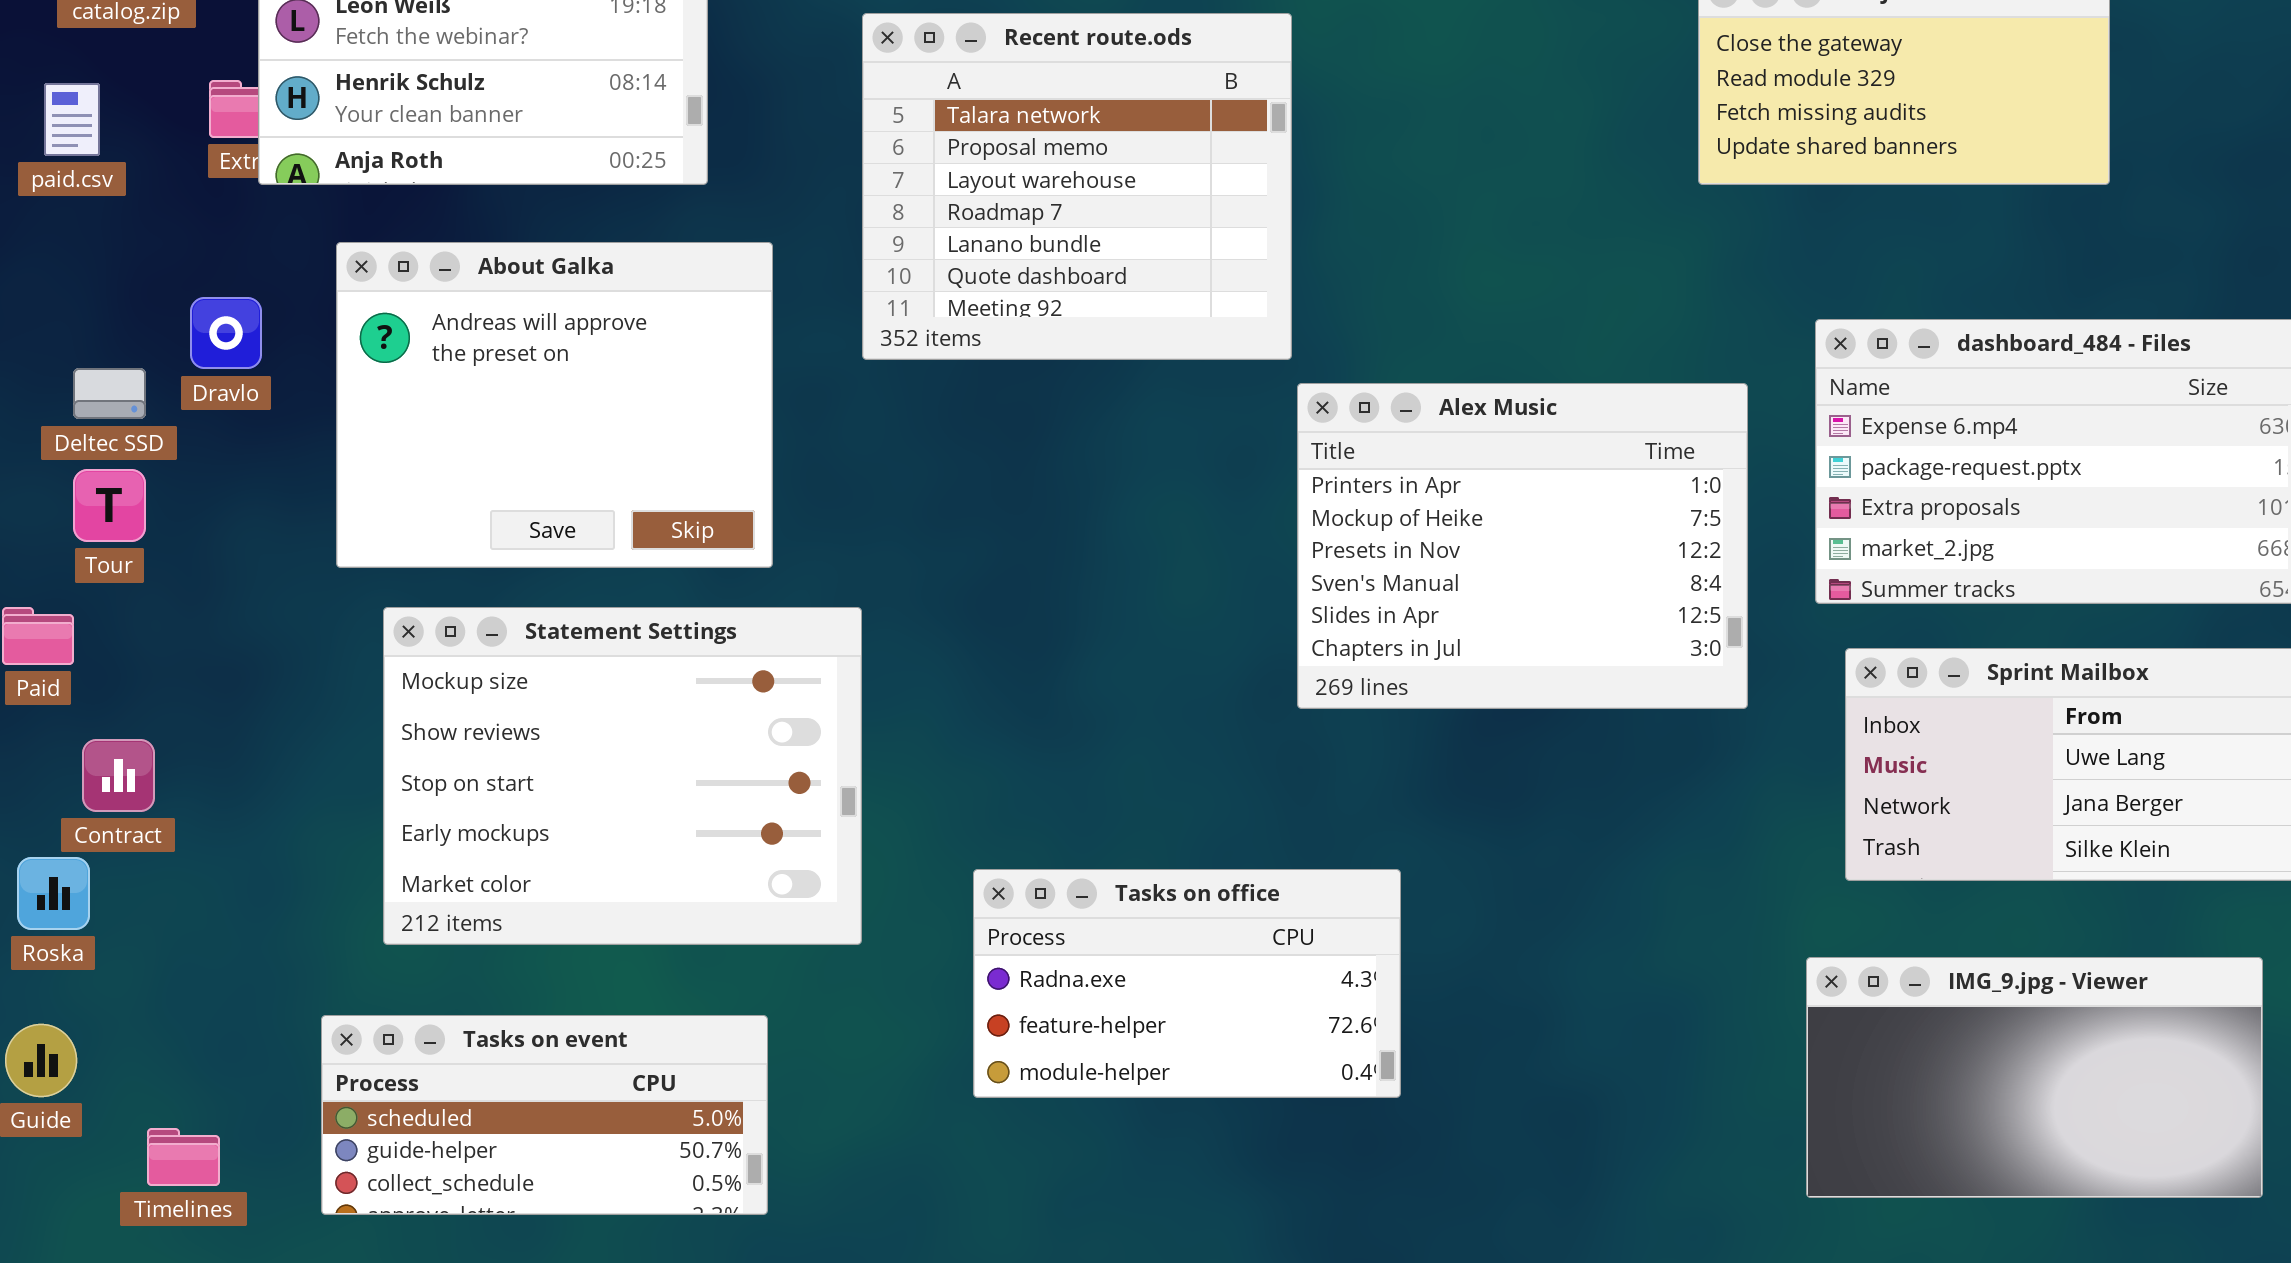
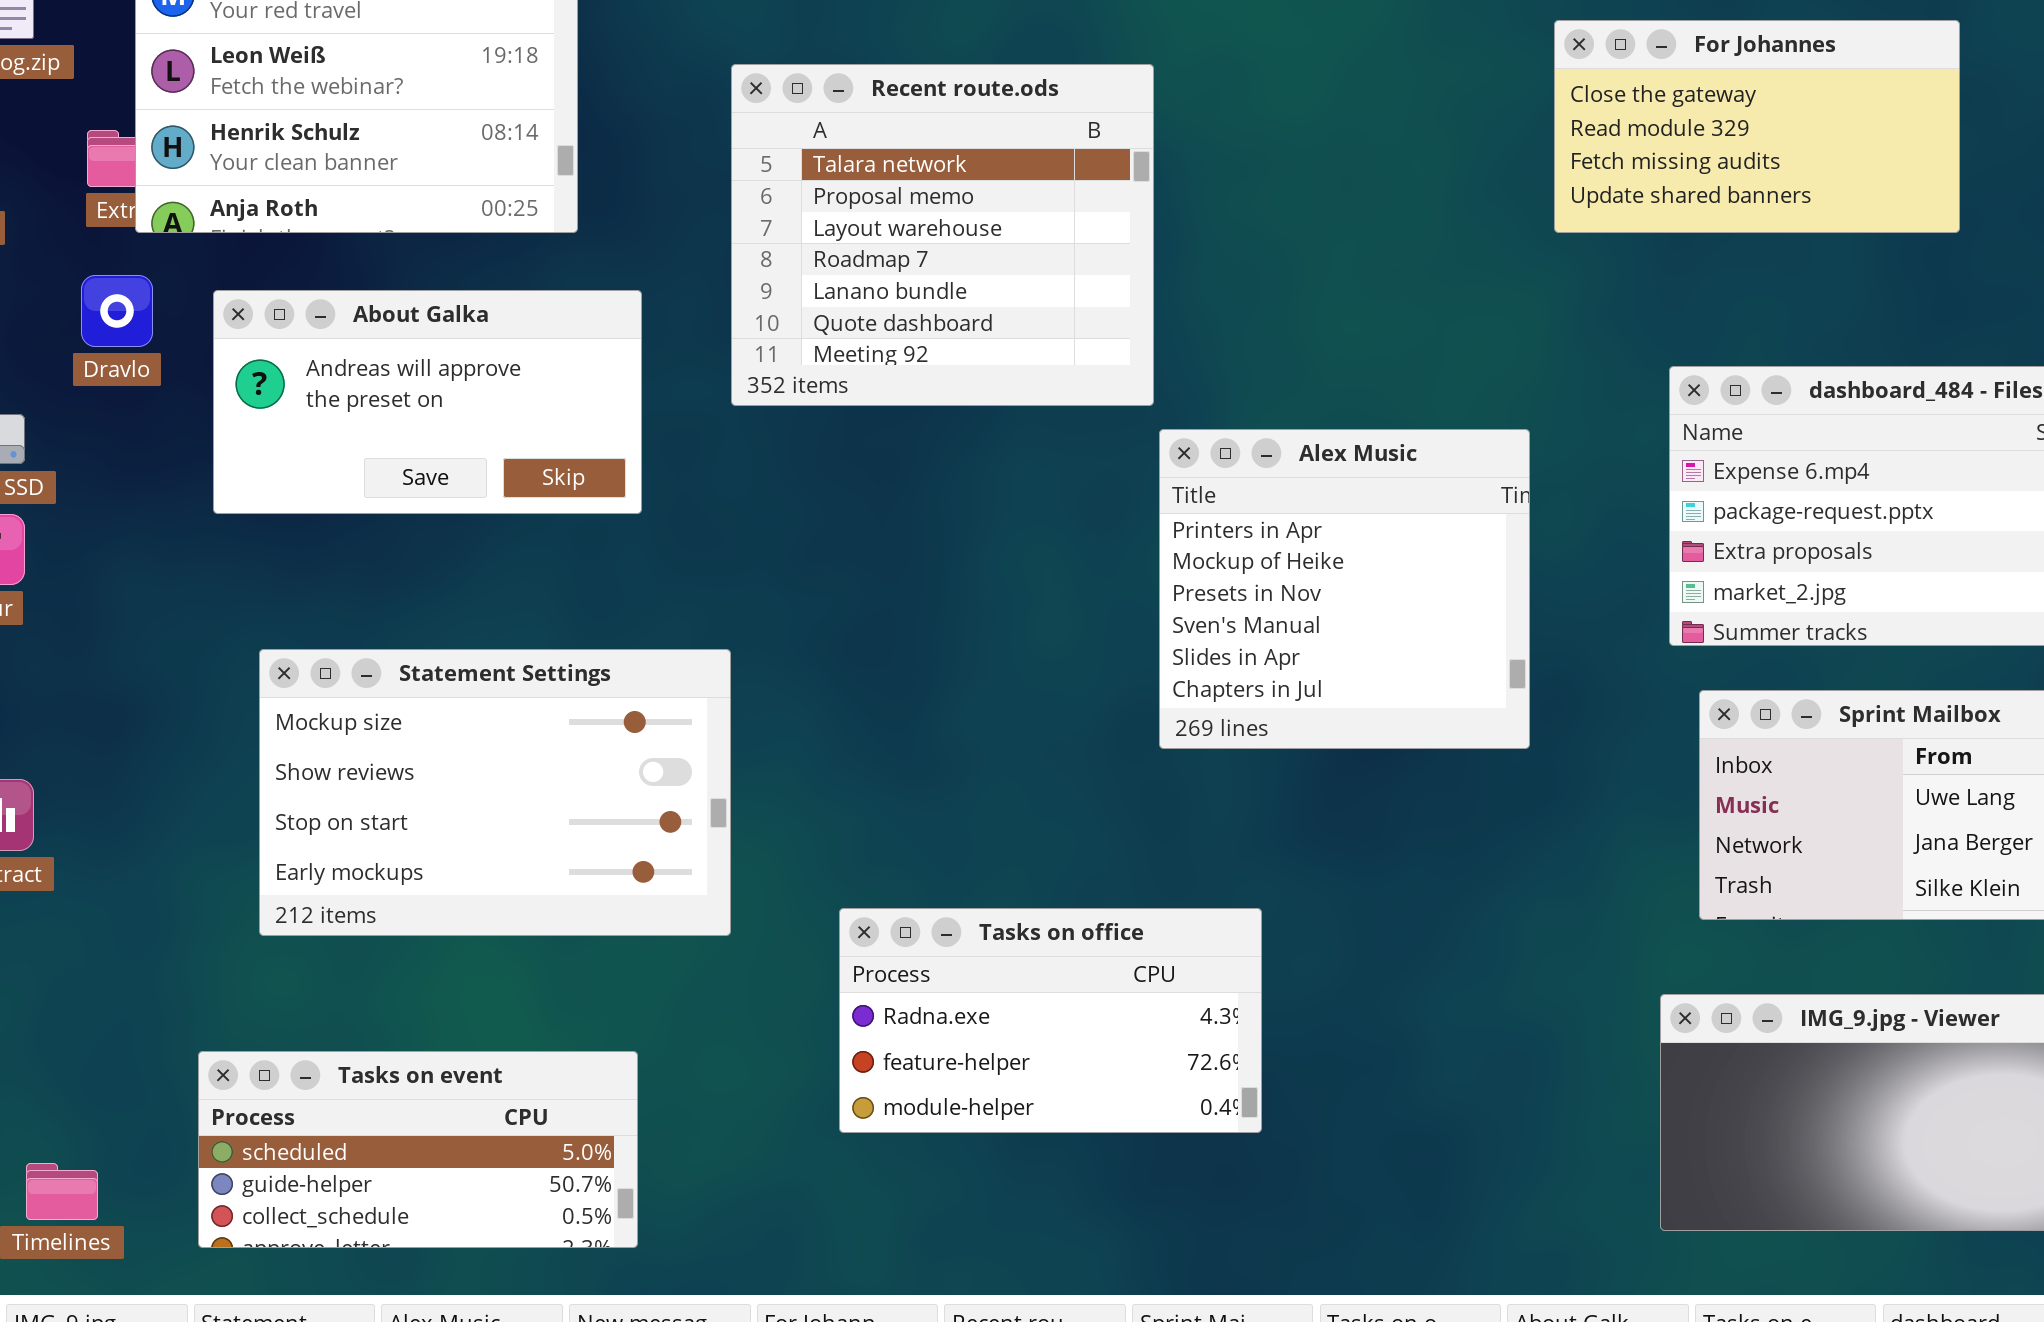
About Galka: [336,242,773,568] -> [213,290,642,514], resized
Dravlo: [190,297,262,369] -> [81,275,153,347], moved
Alex Music: [1297,383,1748,709] -> [1159,429,1530,749], resized
Statement Settings: [383,607,862,945] -> [259,649,731,936], resized

